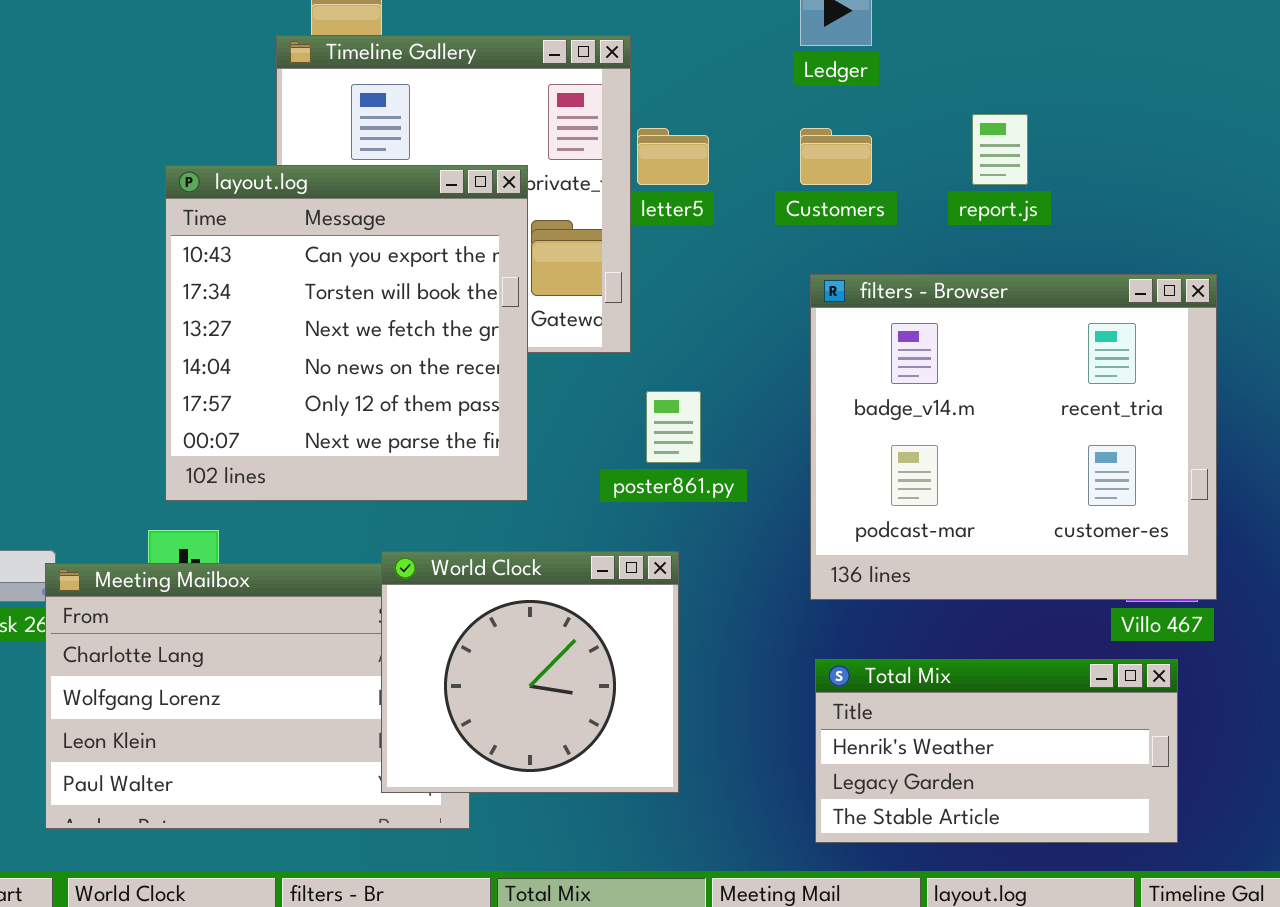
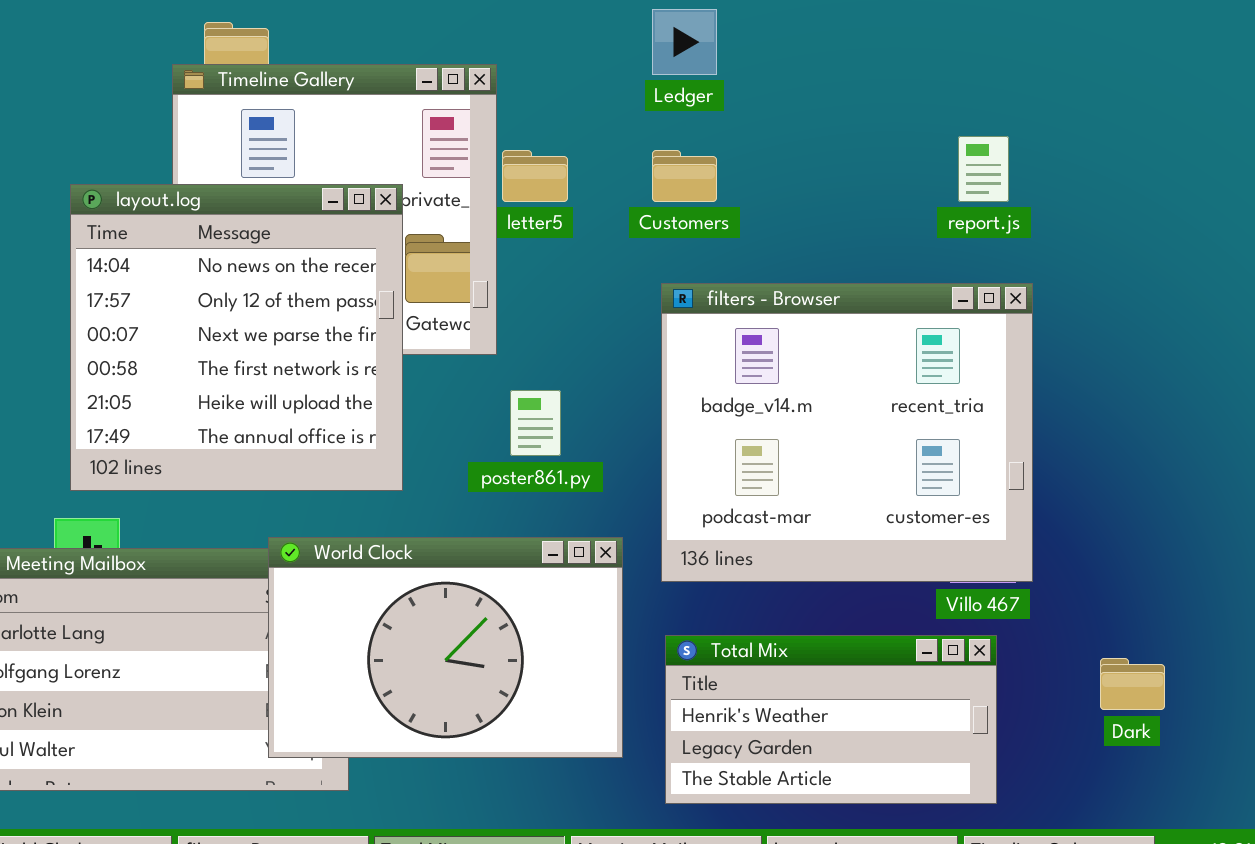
report.js: [972,114,1028,185] -> [958,136,1009,202], moved
layout.log: [165,165,528,501] -> [70,184,403,491], scrolled down 3 rows
World Clock: [381,551,679,793] -> [268,537,623,758], resized

